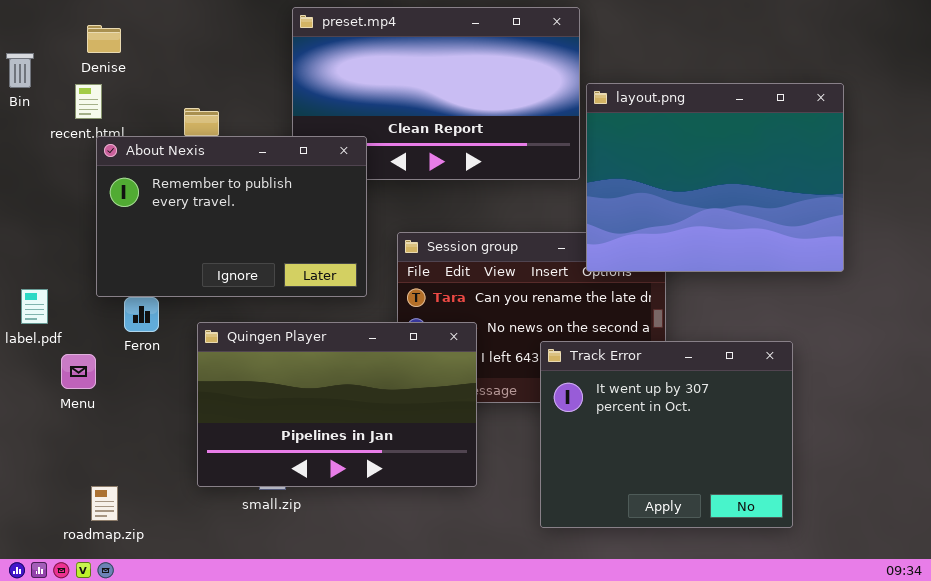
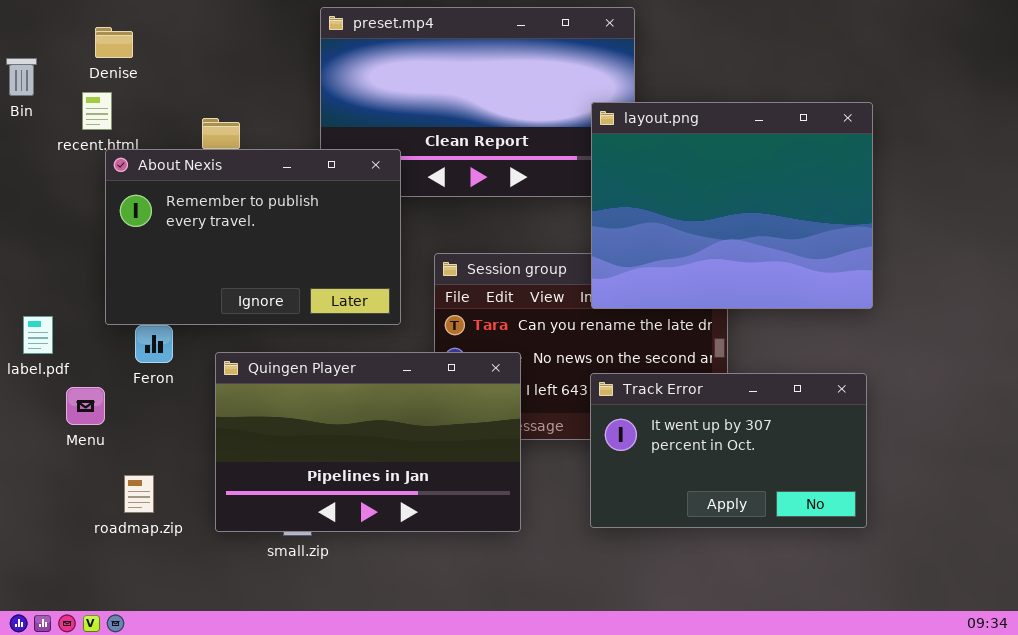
layout.png: [586,83,844,272] -> [591,102,873,309], moved
Track Error: [540,341,793,528] -> [590,373,867,528], resized
roadmap.zip: [91,486,118,521] -> [124,475,154,513], moved

